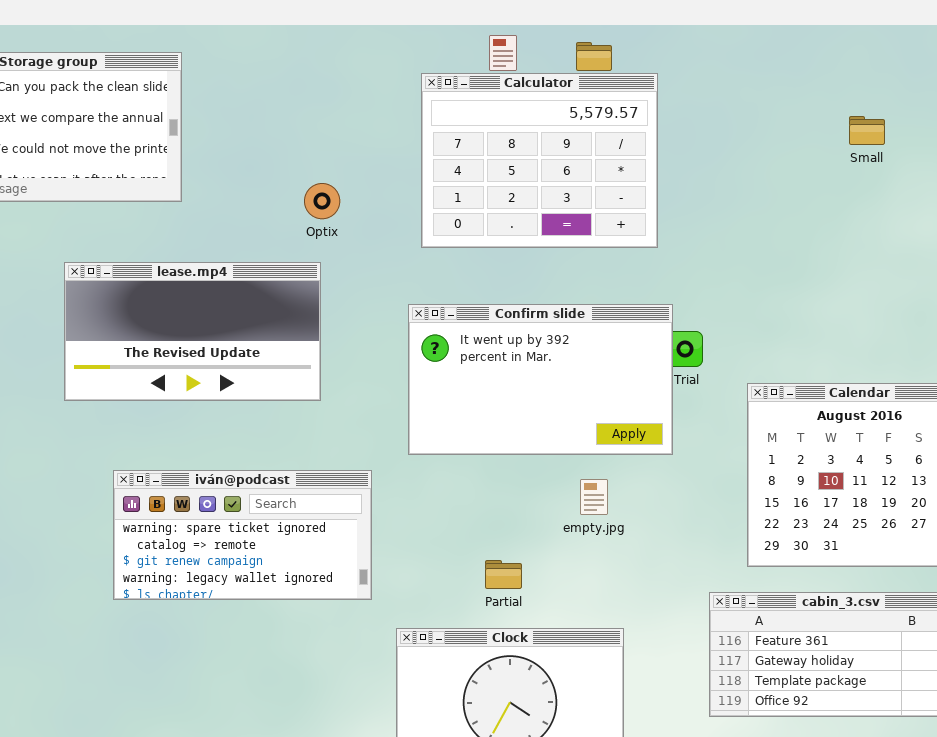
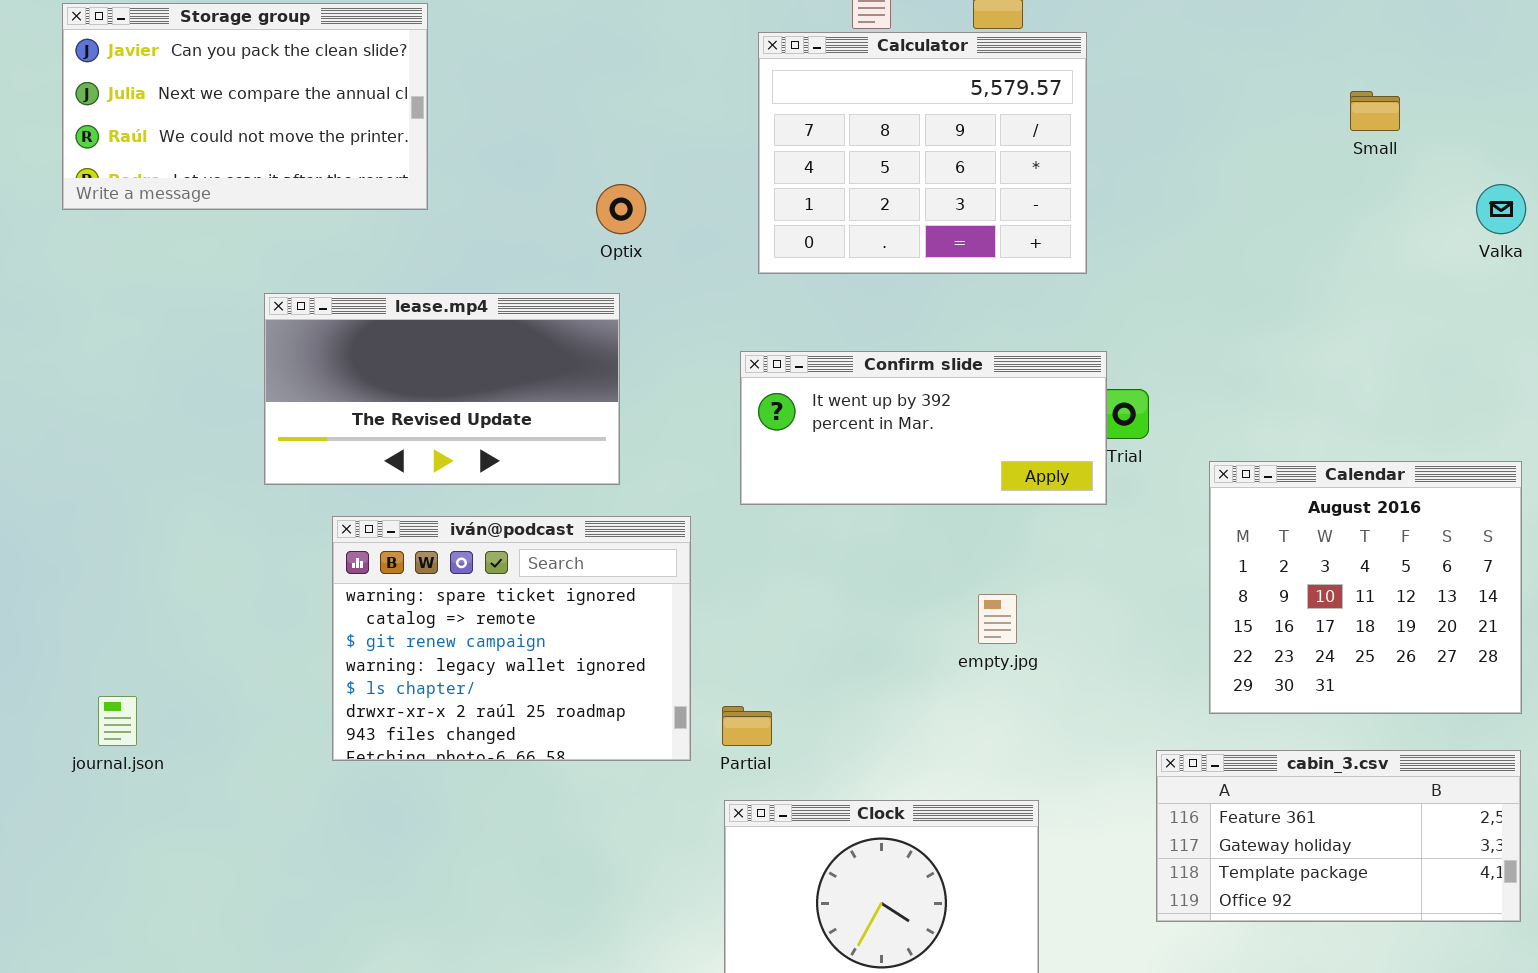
Confirm slide: [408,304,673,455] -> [740,351,1107,505], resized
iván@podcast: [113,470,372,600] -> [332,516,691,761], resized
Partial: [485,560,522,589] -> [722,706,772,746], moved

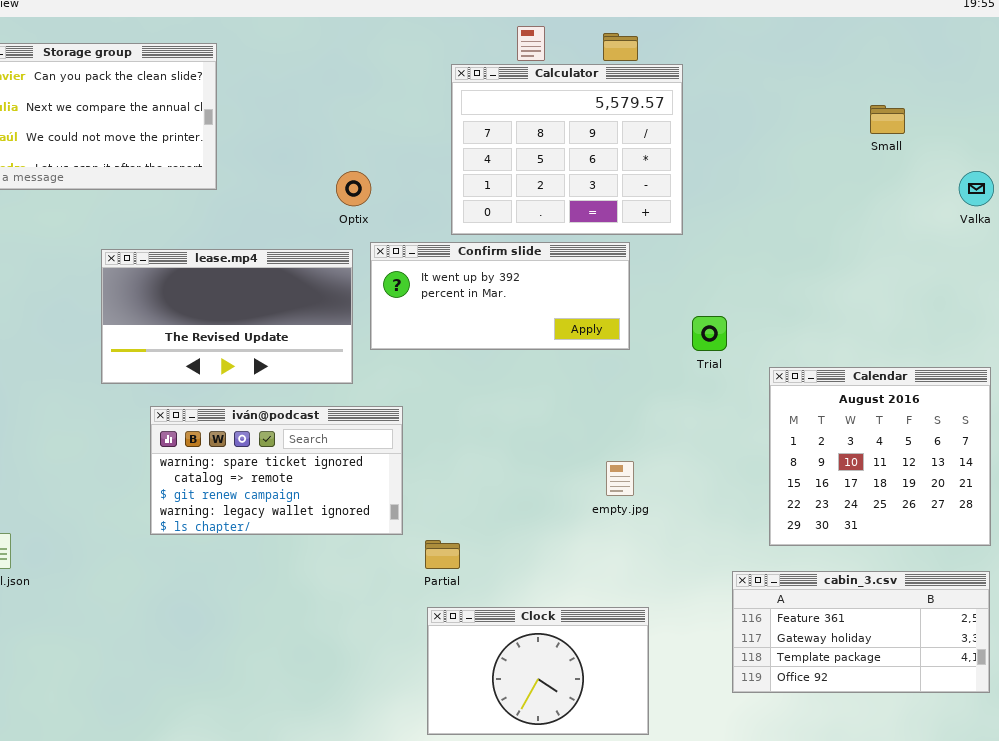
Confirm slide: [740,351,1107,505] -> [370,242,630,350], moved
iván@podcast: [332,516,691,761] -> [150,406,403,535], resized

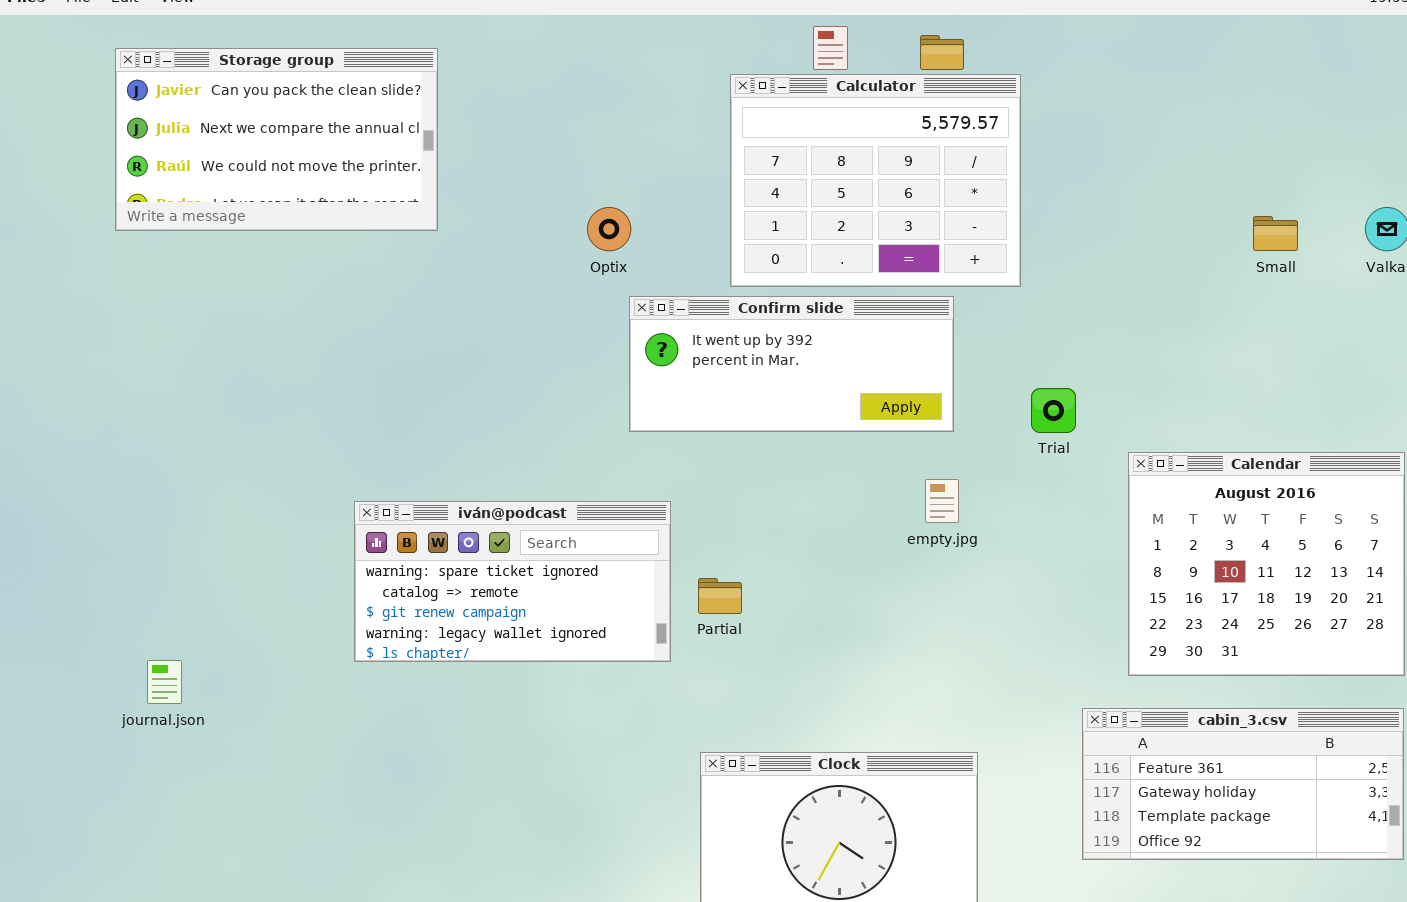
Small: [870,105,905,134] -> [1253,216,1298,251], moved
lease.mp4: [101,249,353,384] -> none, closed
empty.jpg: [606,461,634,496] -> [925,479,959,523], moved
Partial: [425,540,460,569] -> [698,578,742,614], moved

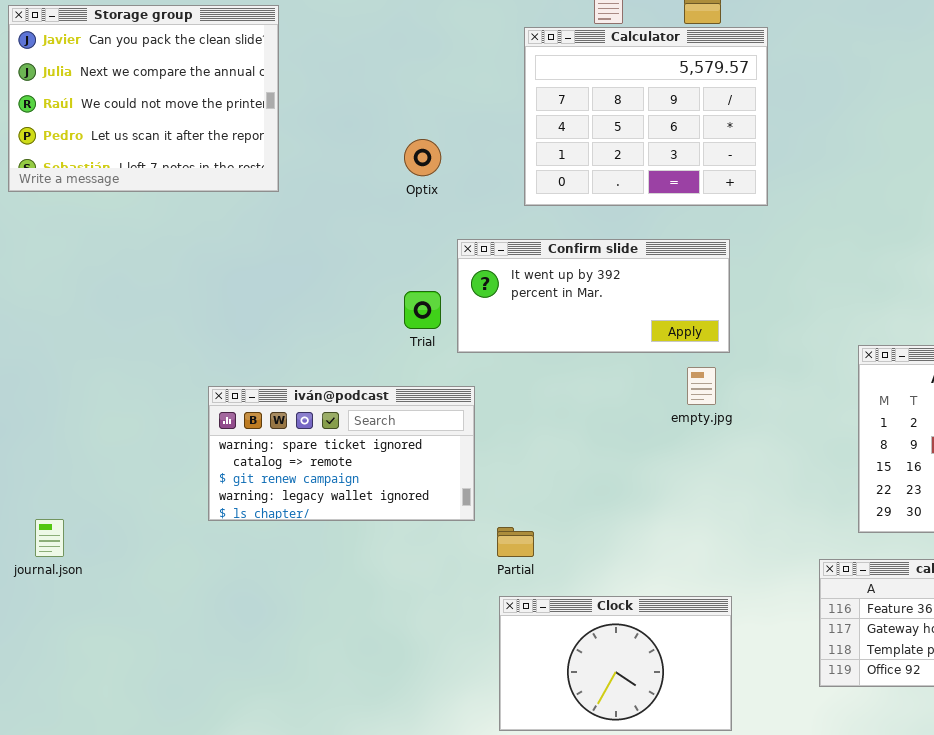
Storage group: [115,48,438,231] -> [8,5,279,192], resized
Confirm slide: [629,296,954,432] -> [457,239,730,353], moved
Trial: [1031,388,1076,433] -> [404,291,441,329], moved
Partial: [698,578,742,614] -> [497,527,534,557], moved

